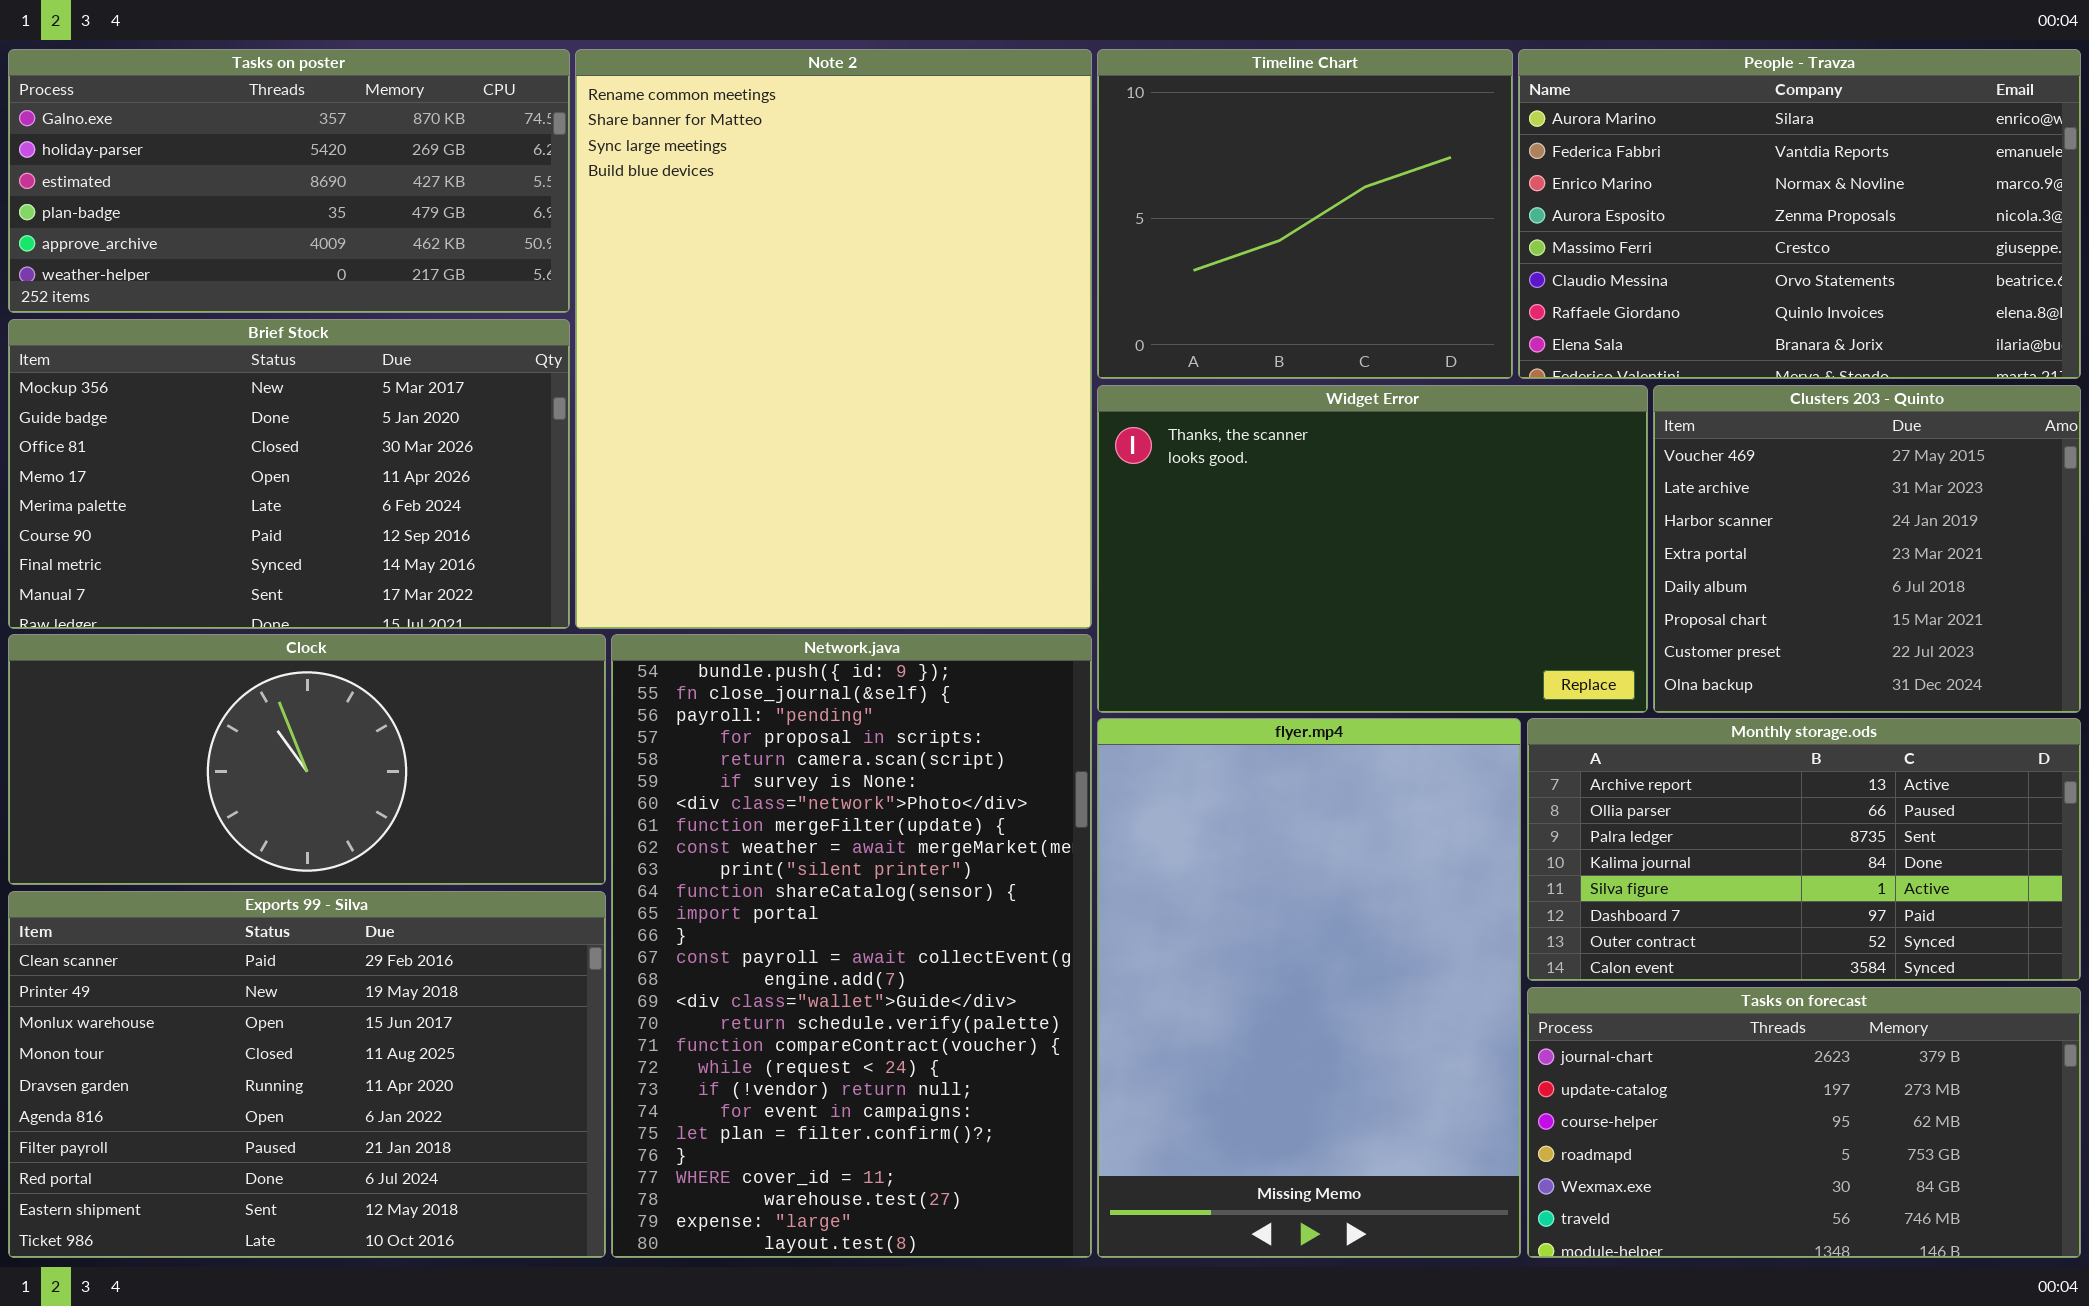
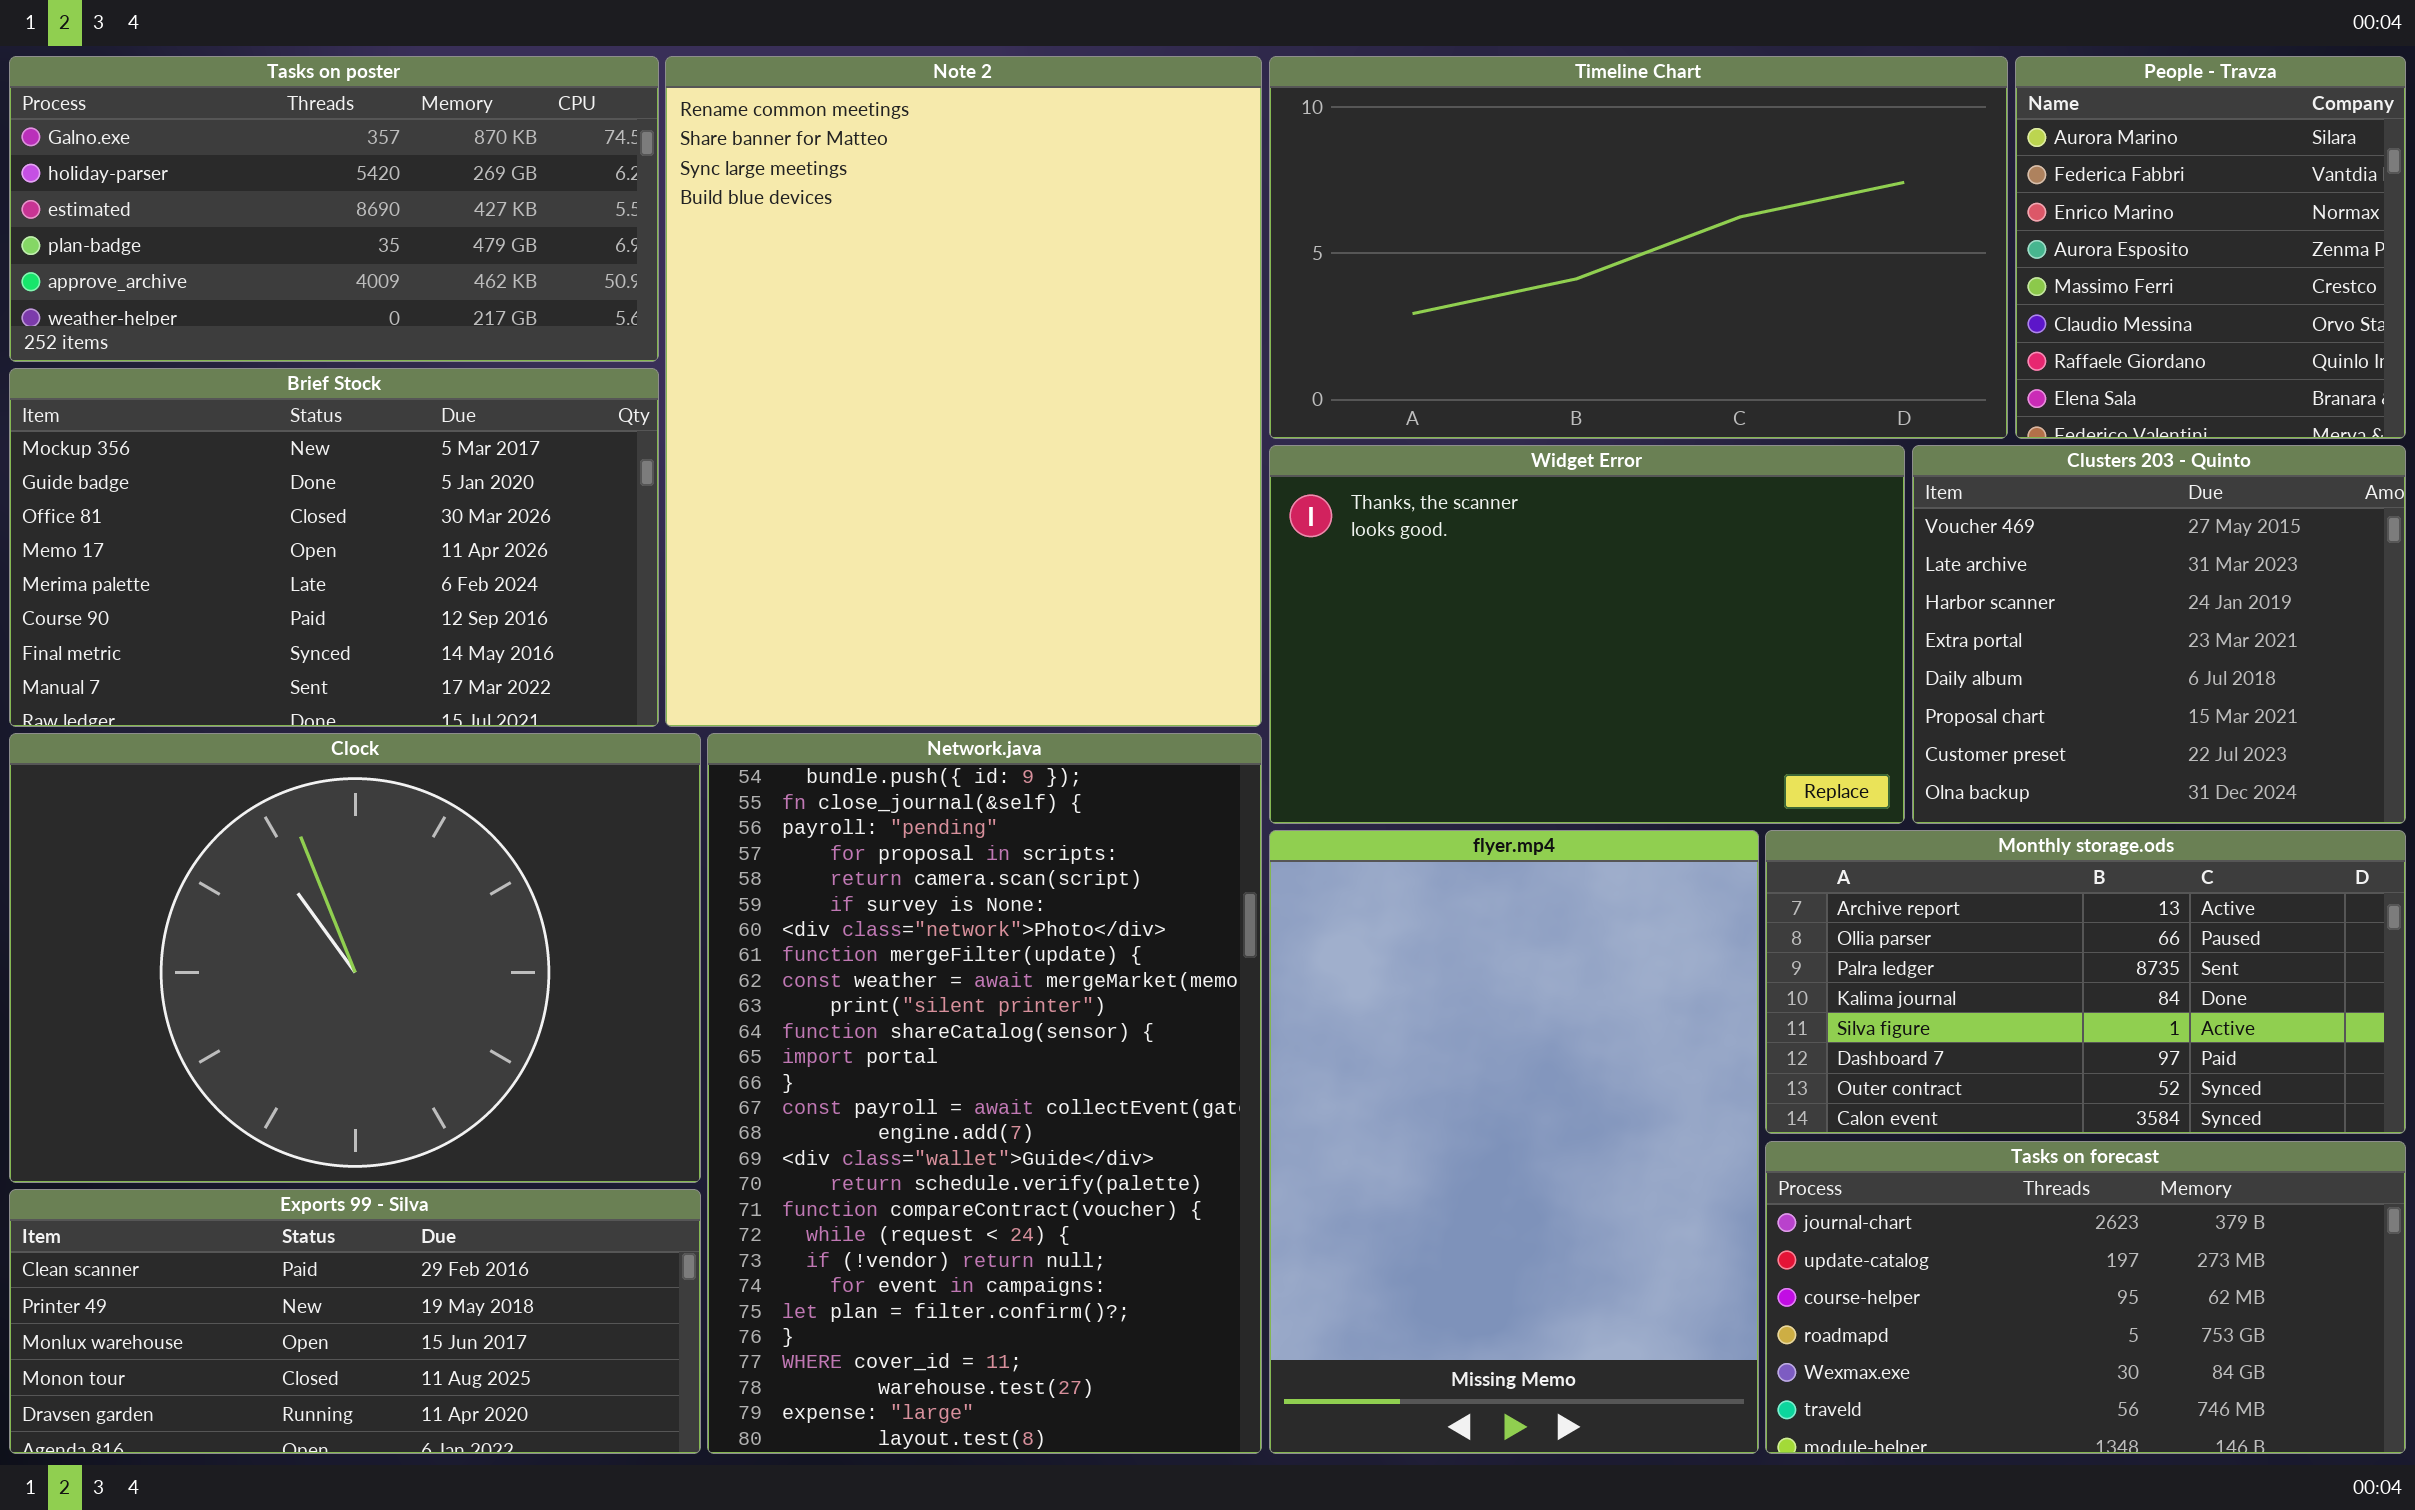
Timeline Chart: [1097,49,1513,379] -> [1269,56,2008,439], resized
People - Travza: [1518,49,2081,379] -> [2015,56,2406,439], resized
Clock: [8,634,606,885] -> [9,733,701,1183], resized
Exports 99 - Silva: [8,891,606,1258] -> [9,1189,701,1454], resized

